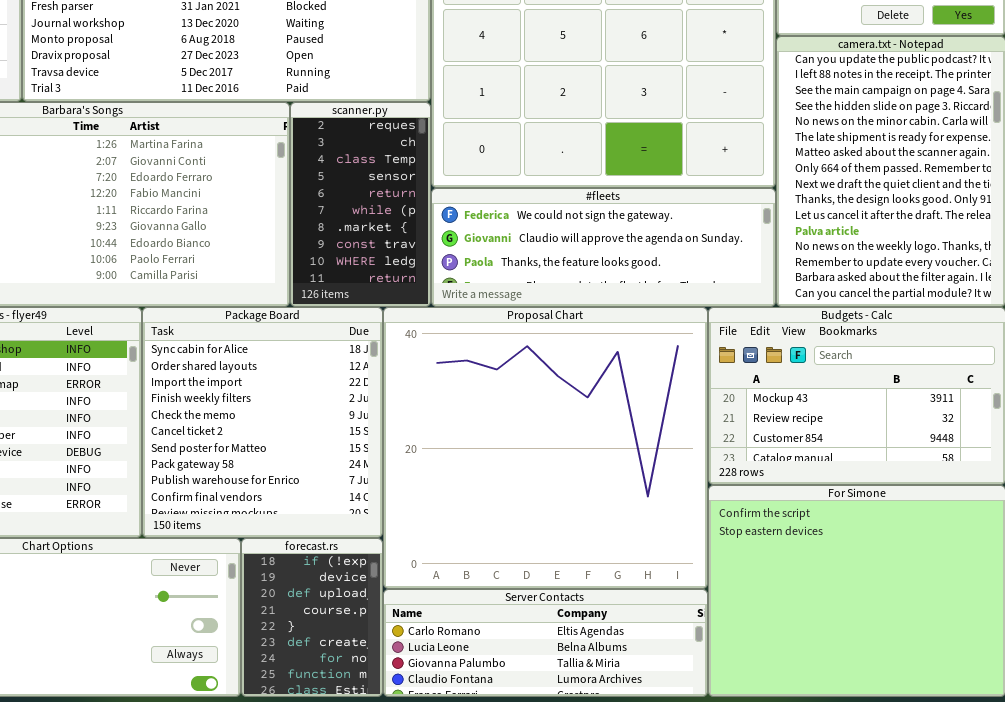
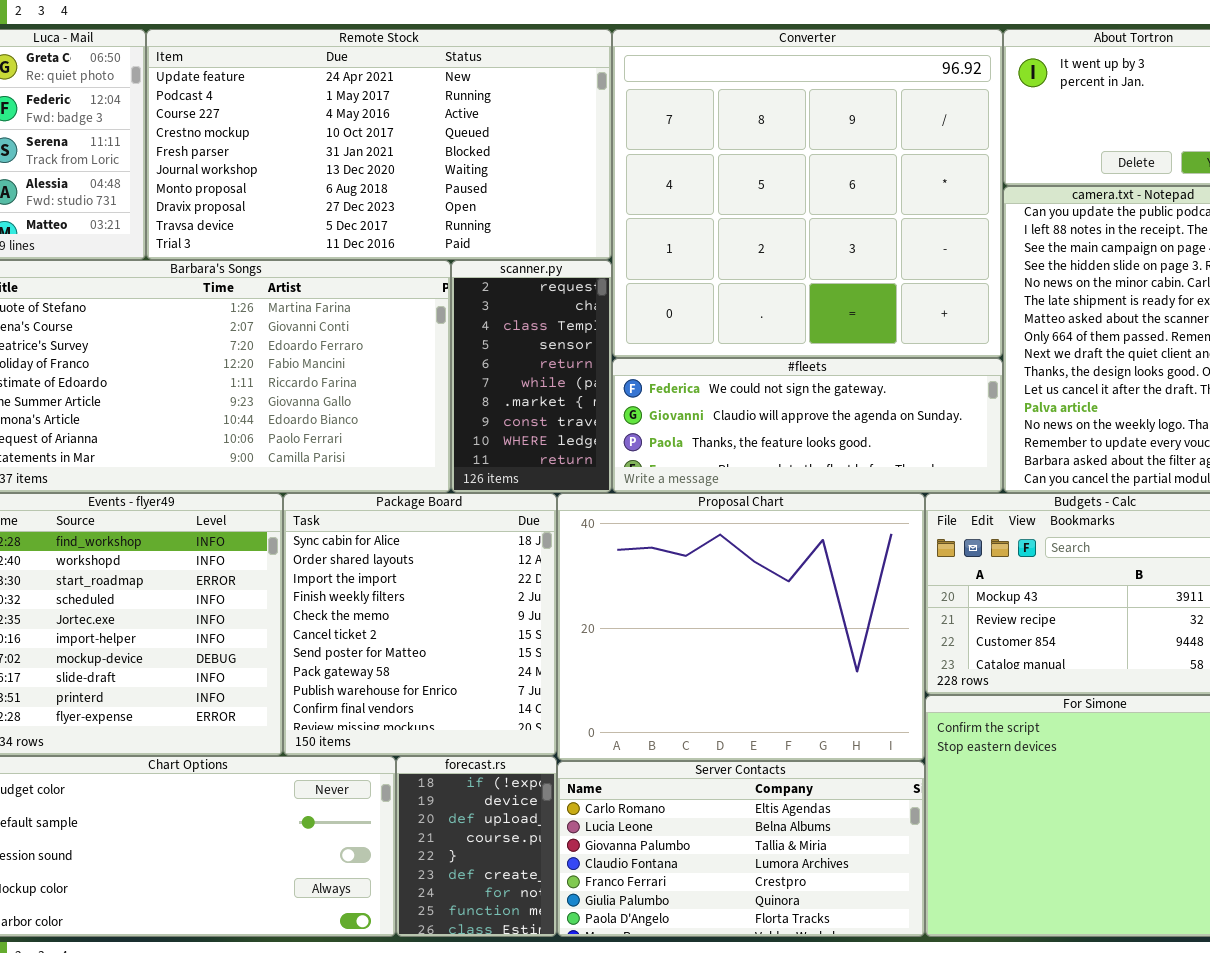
Proposal Chart: [383,307,708,589] -> [557,493,925,761], resized
Server Contacts: [383,589,708,697] -> [557,761,925,937], resized

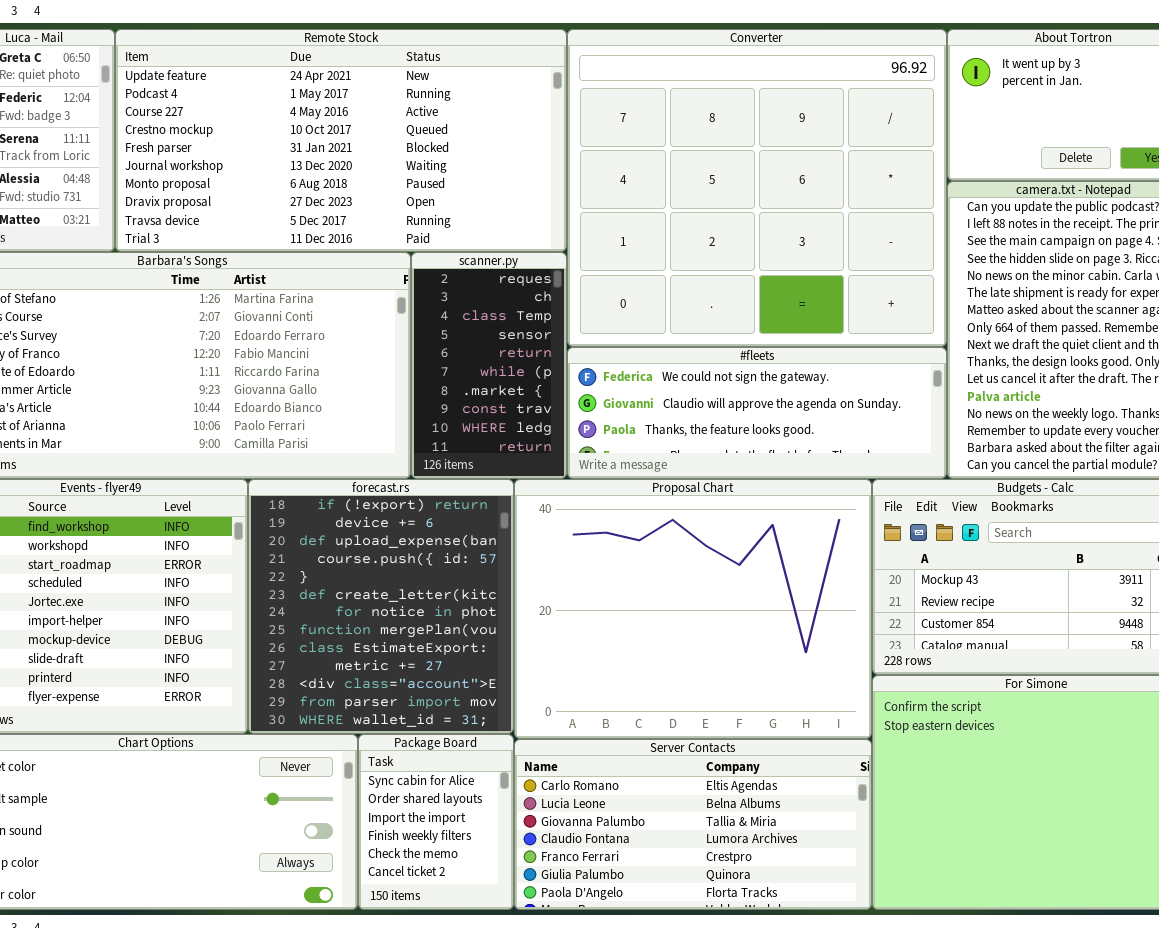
Package Board: [283,493,557,756] -> [358,734,514,910], moved, resized
forecast.rs: [396,756,557,937] -> [248,479,514,734], moved, resized

